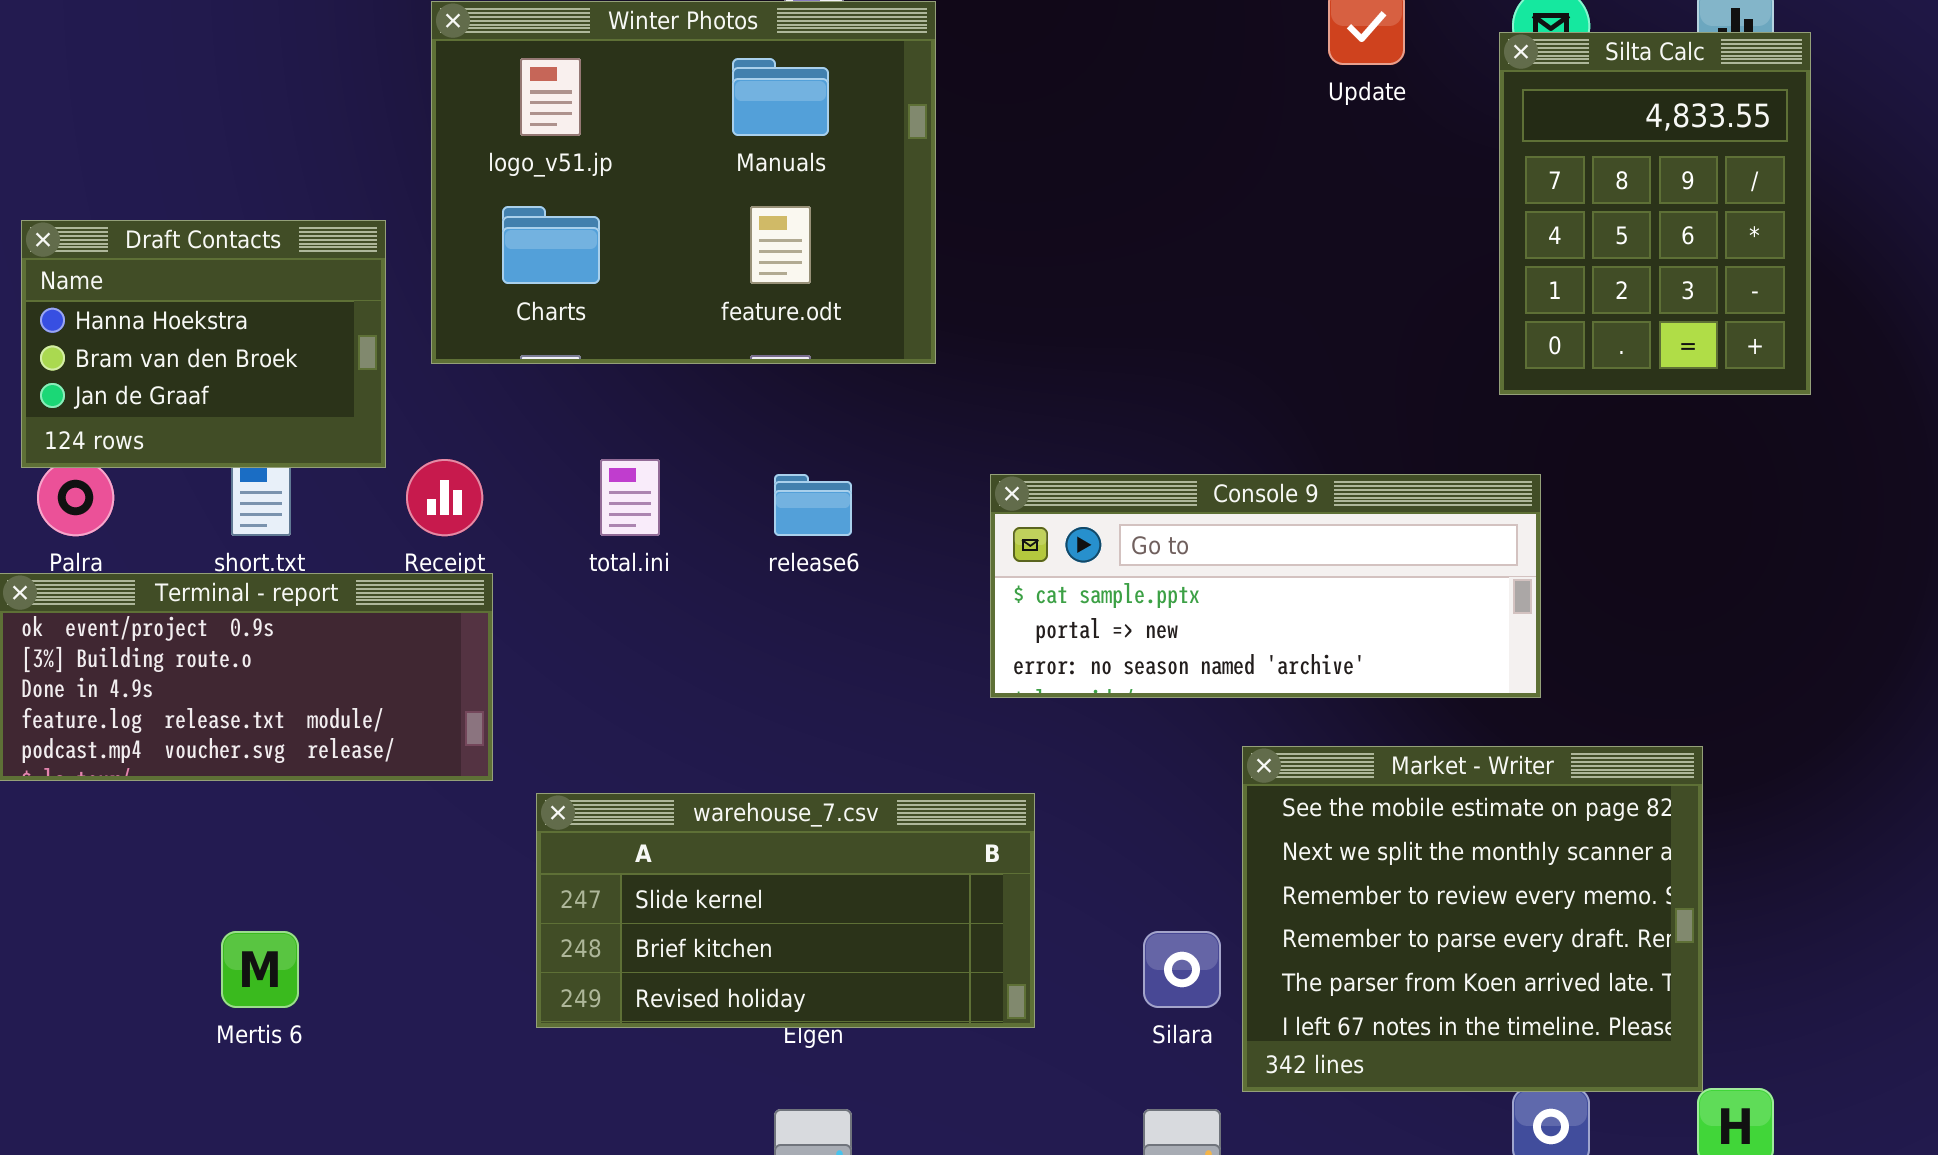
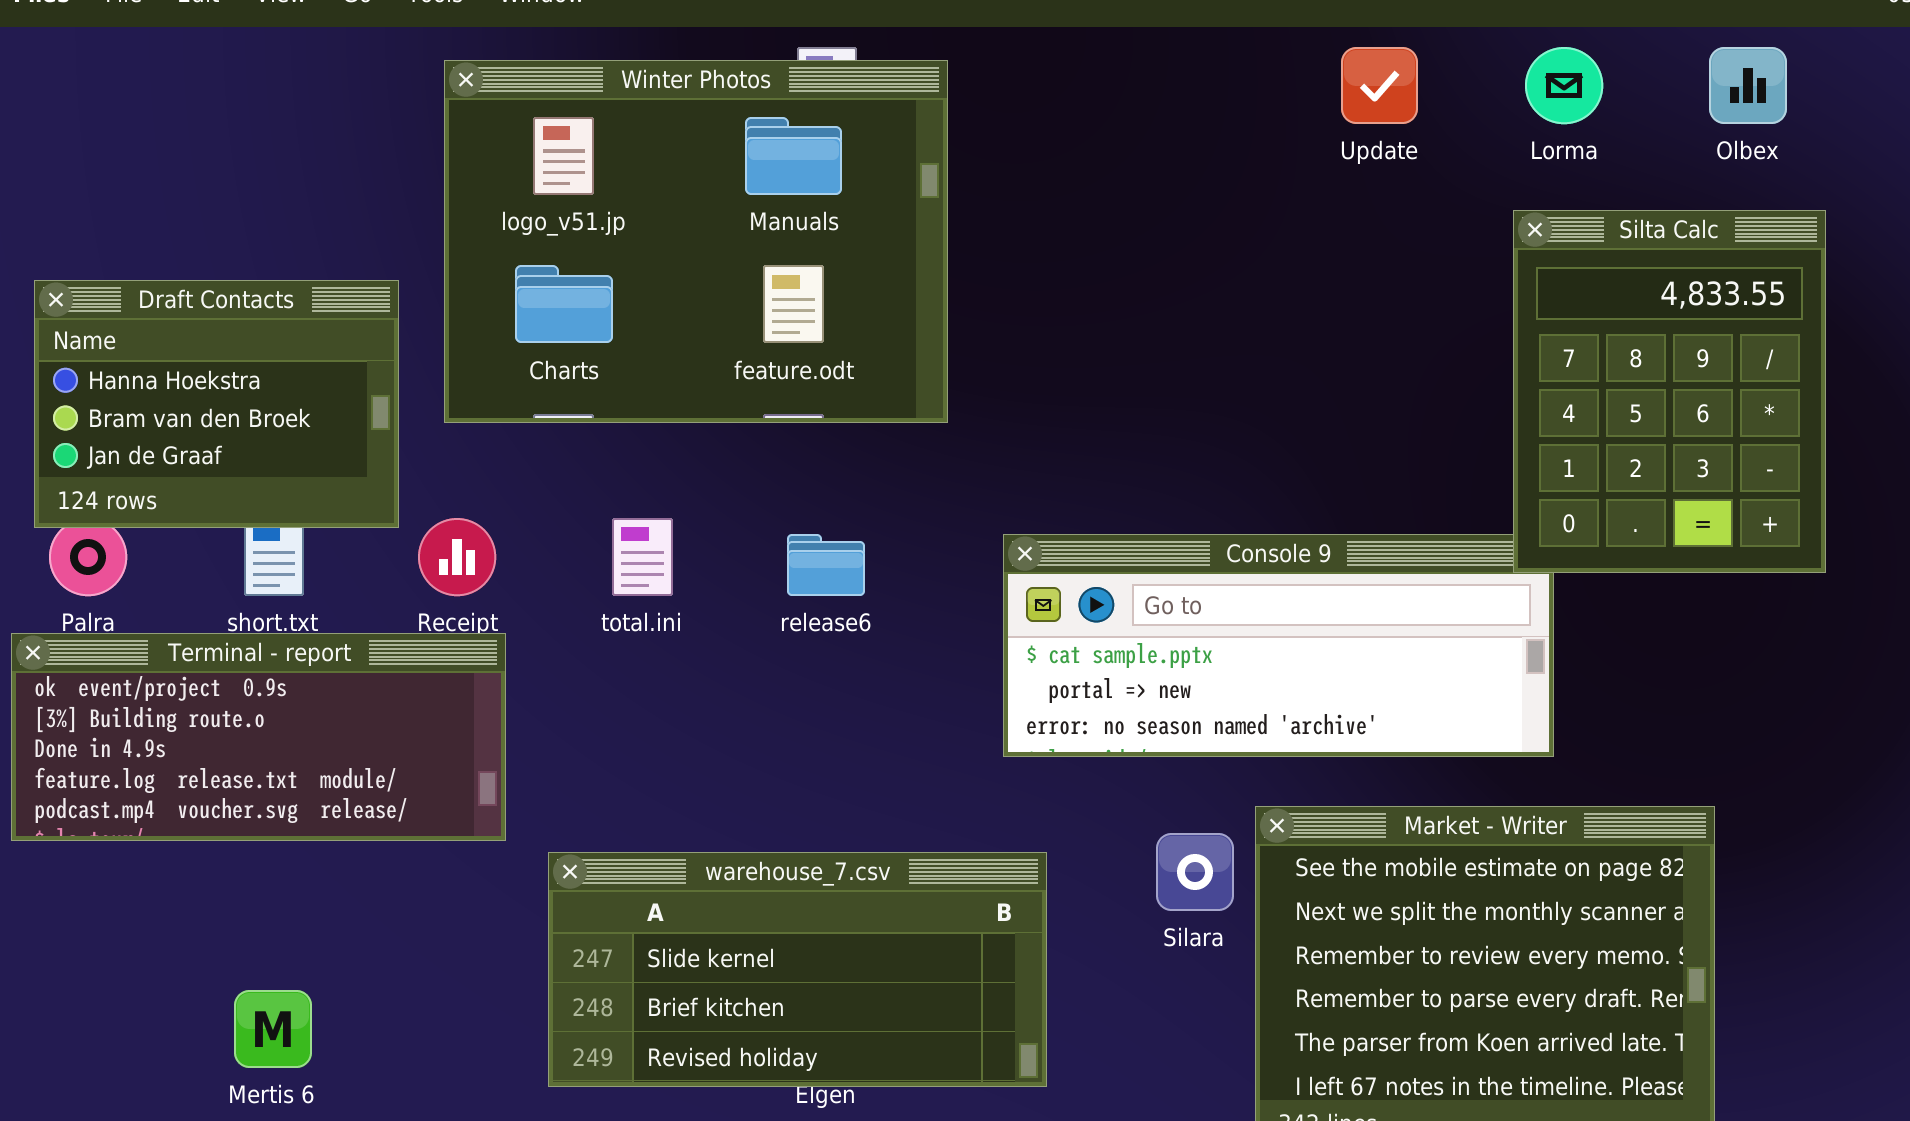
Silta Calc: [1499,32,1811,395] -> [1513,210,1826,573], moved
Silara: [1143,931,1221,1008] -> [1156,833,1234,911], moved

